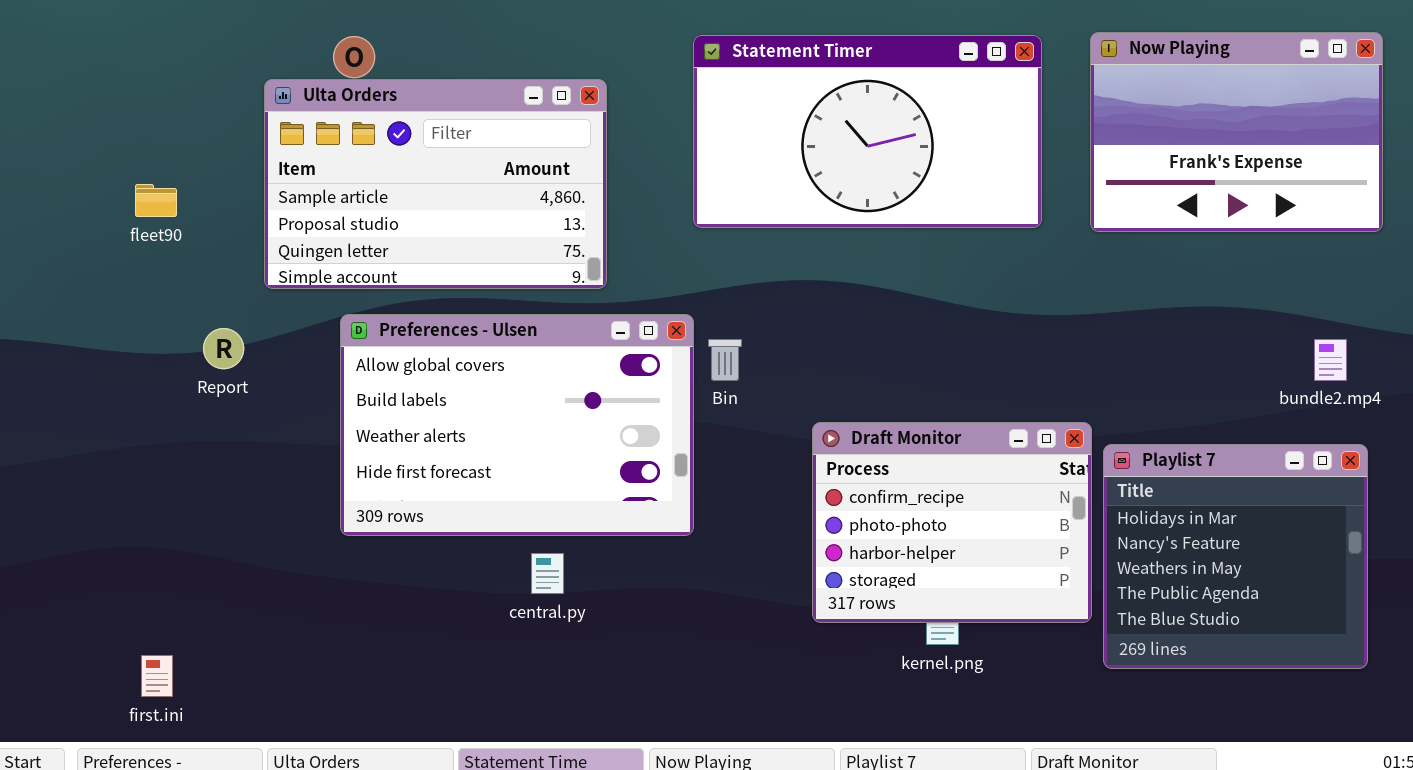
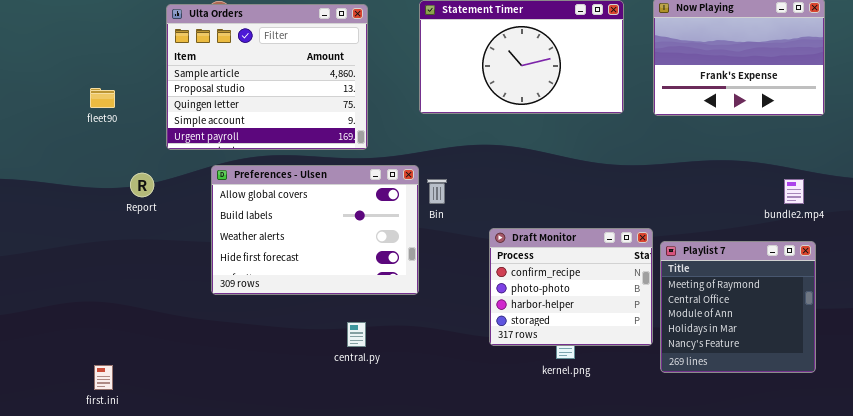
Ulta Orders: [264,79,607,289] -> [166,4,368,150], resized
Playlist 7: [1103,444,1368,669] -> [660,241,816,373], scrolled up 3 rows
central.py: [531,553,564,594] -> [347,322,366,347], moved

